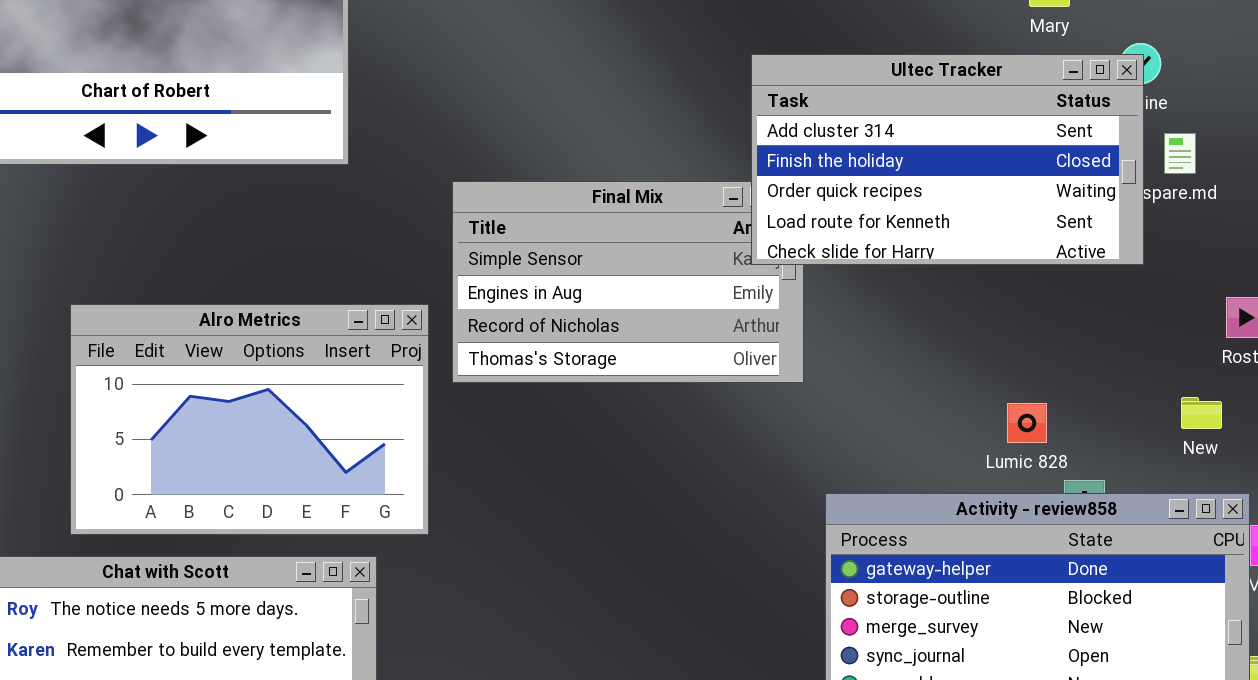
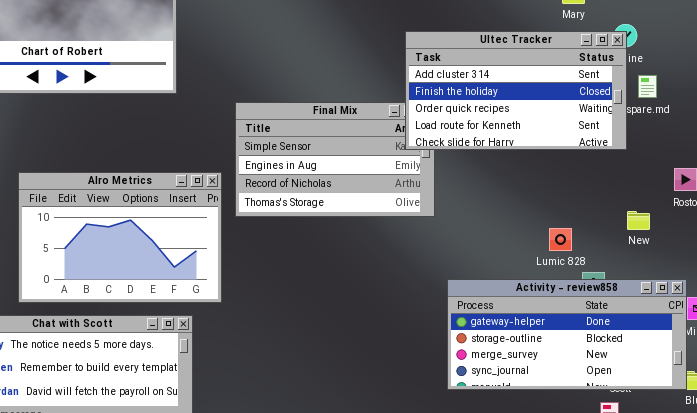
New: [1181,397,1222,429] -> [627,211,650,230], moved

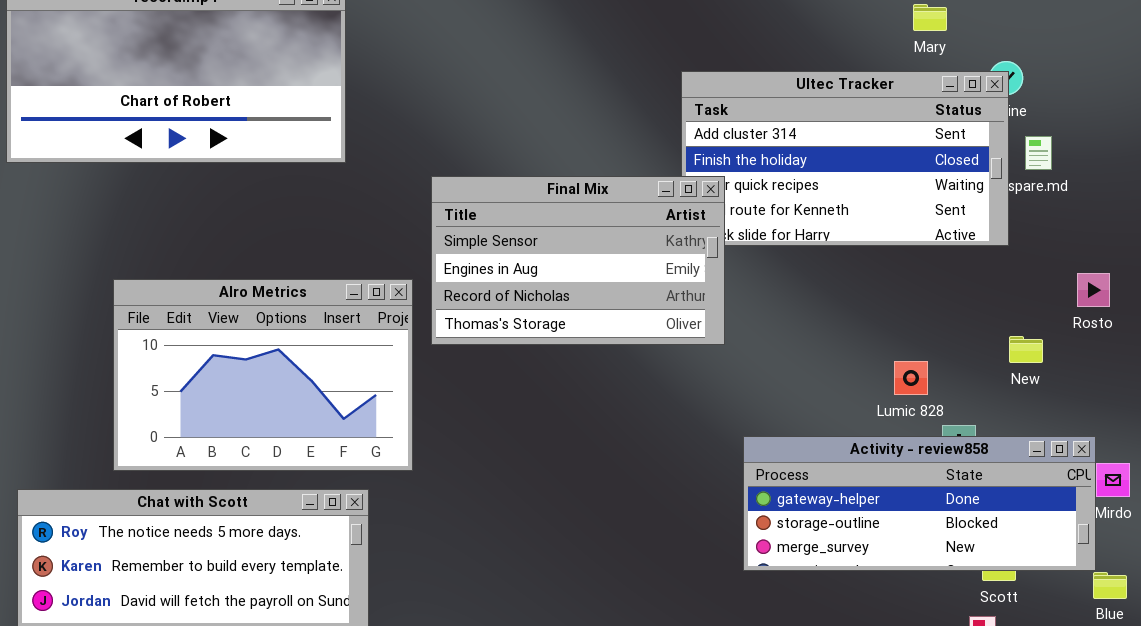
Final Mix: [235,102,435,217] -> [431,176,725,345], raised
Activity - review858: [447,279,687,390] -> [743,436,1096,571], resized

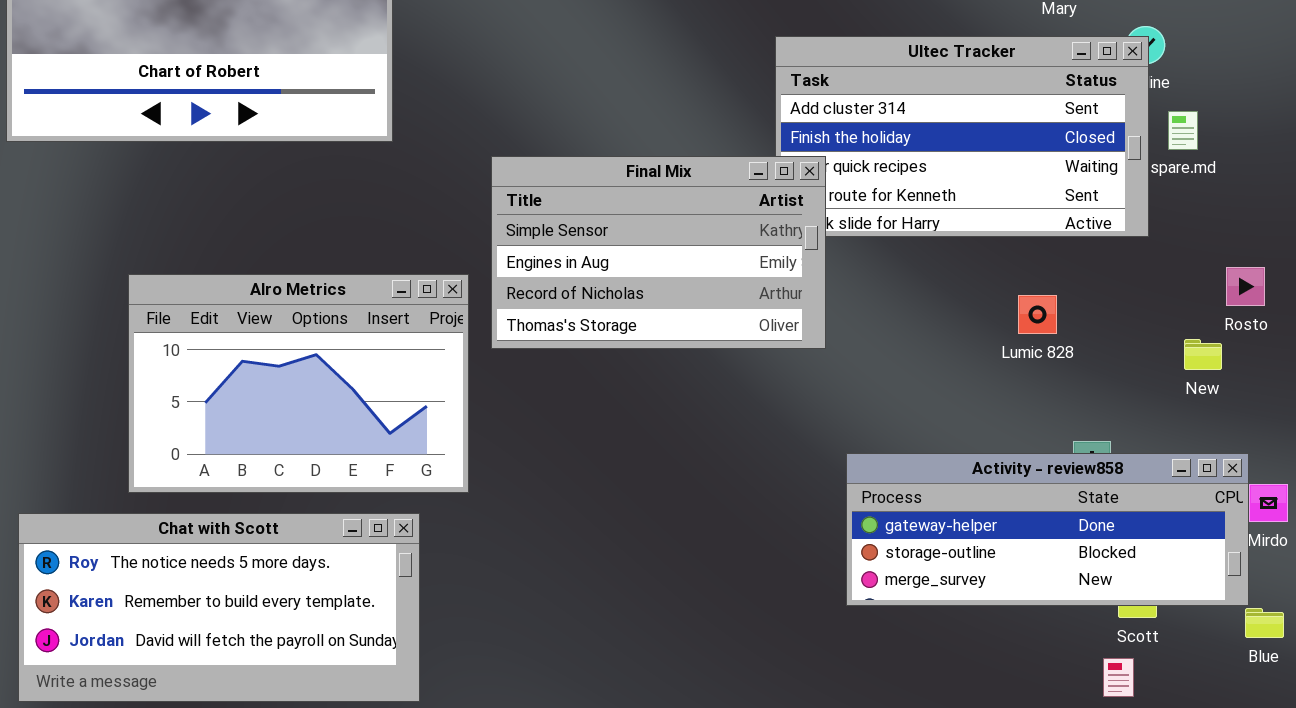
New: [1009,336,1043,363] -> [1184,339,1222,370], moved
Lumic 828: [894,361,928,395] -> [1018,295,1057,334], moved

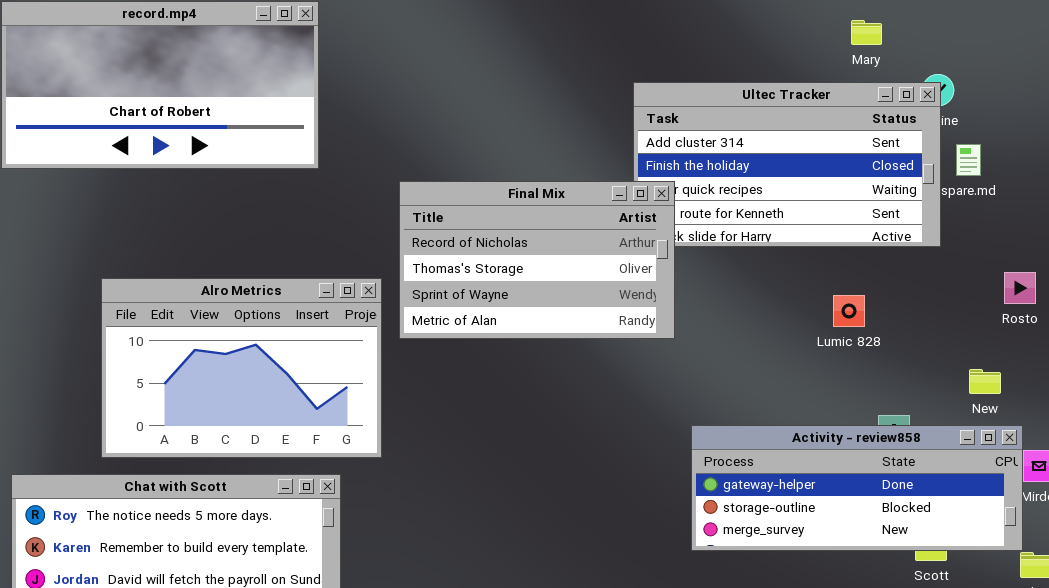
Final Mix: [491,156,826,349] -> [399,181,675,339], scrolled down 2 rows
New: [1184,339,1222,370] -> [969,369,1001,394], moved

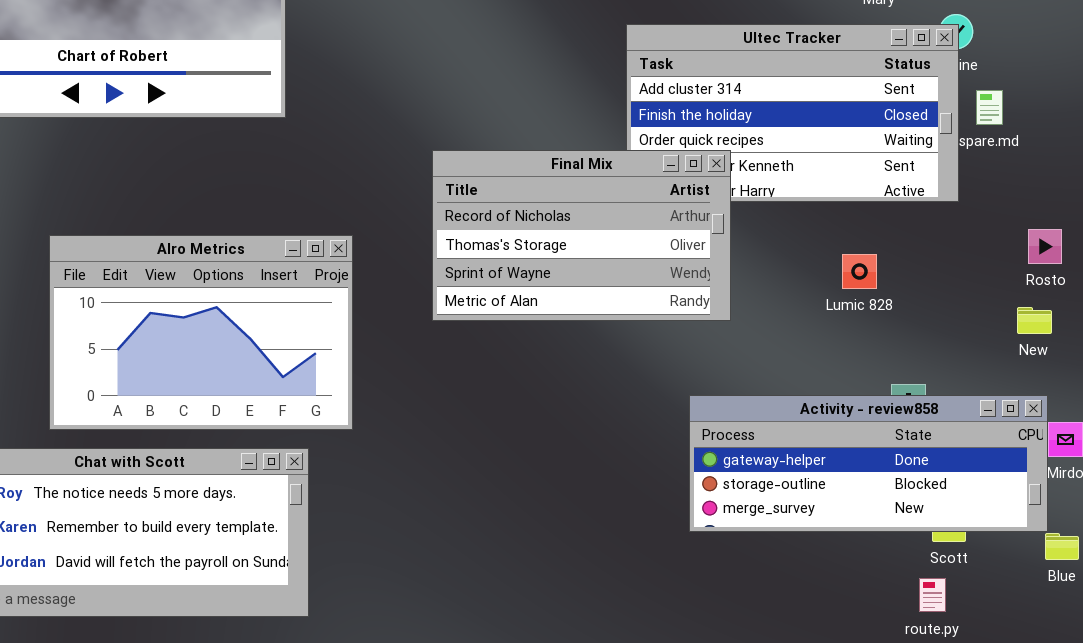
Final Mix: [399,181,675,339] -> [432,150,731,321], moved
New: [969,369,1001,394] -> [1017,307,1052,334], moved

